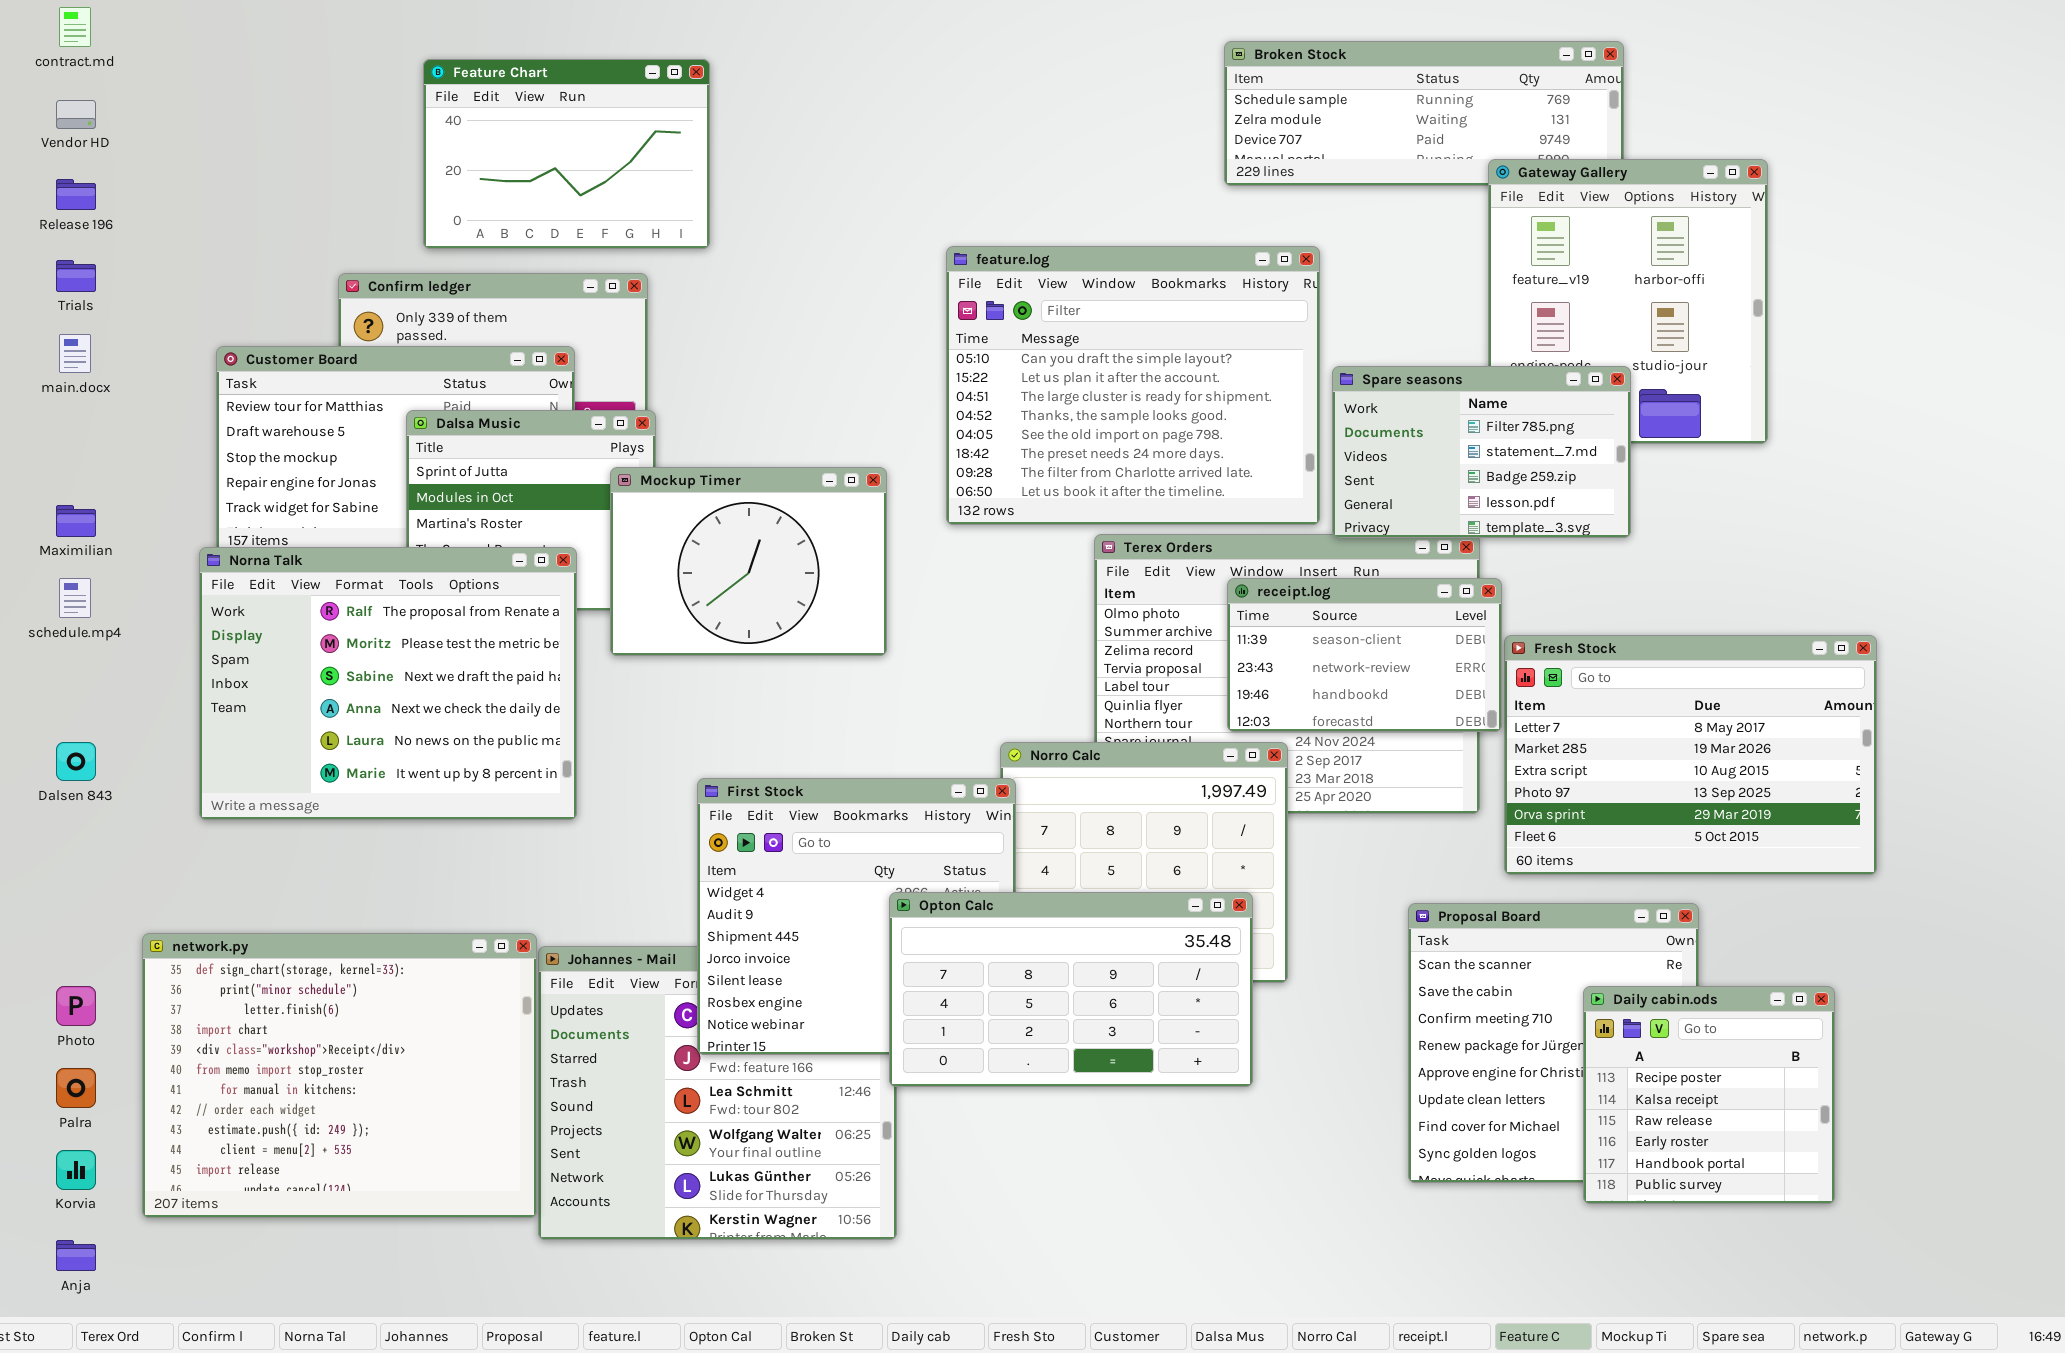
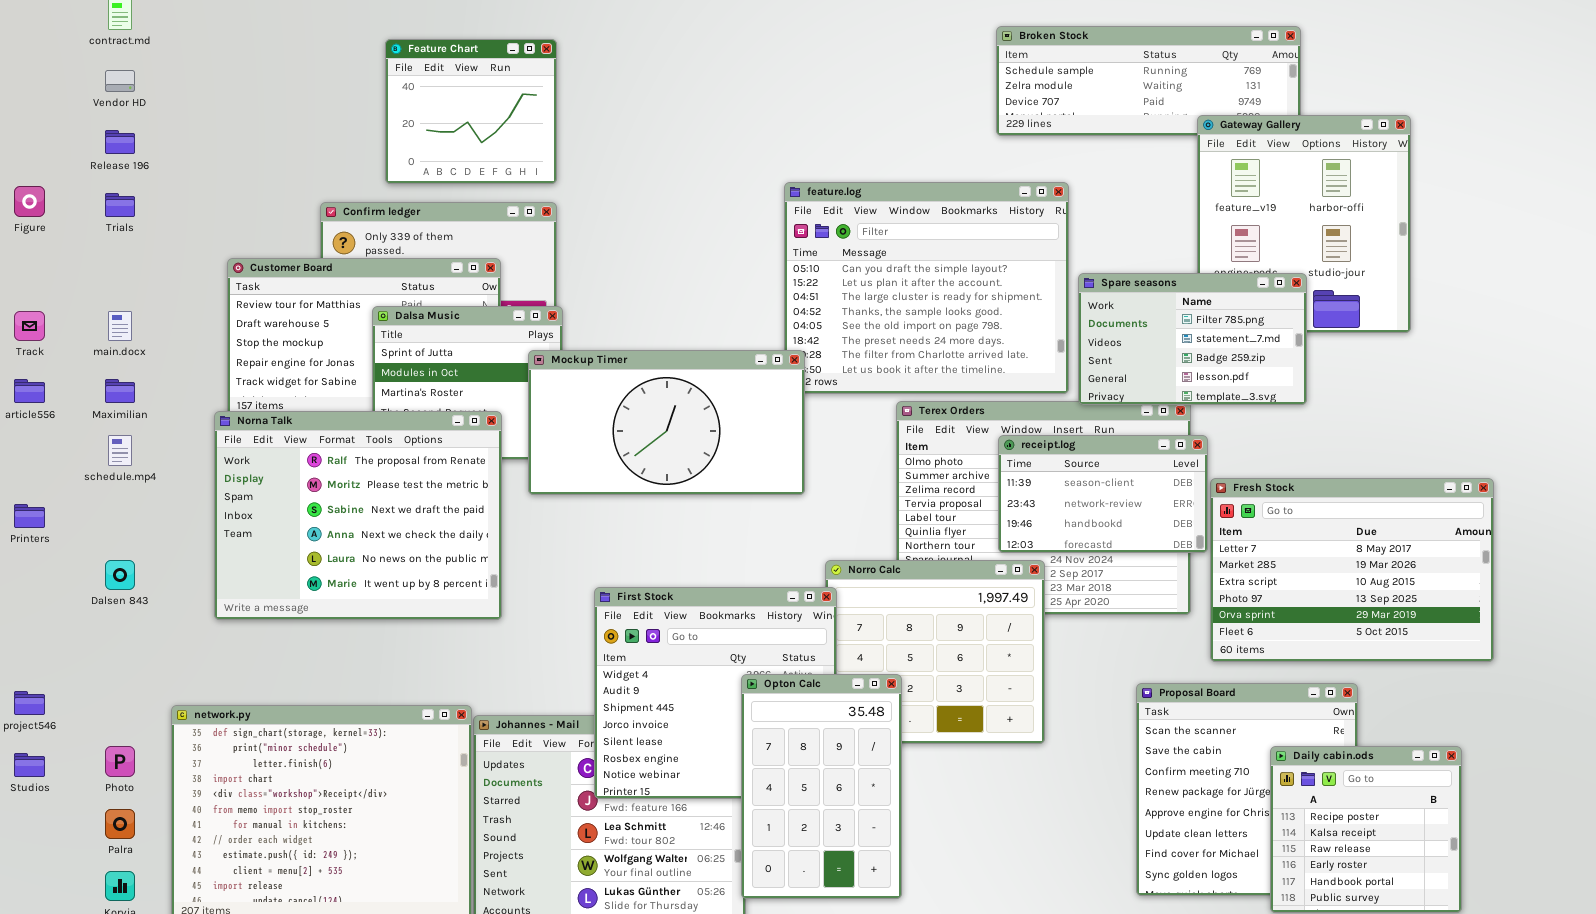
Feature Chart: [423,59,710,249] -> [385,39,557,184], resized
main.docx: [59,334,91,373] -> [108,311,132,341], moved
Mockup Timer: [610,467,887,656] -> [528,350,805,495], resized
Opton Calc: [889,892,1253,1087] -> [741,674,902,899], resized

